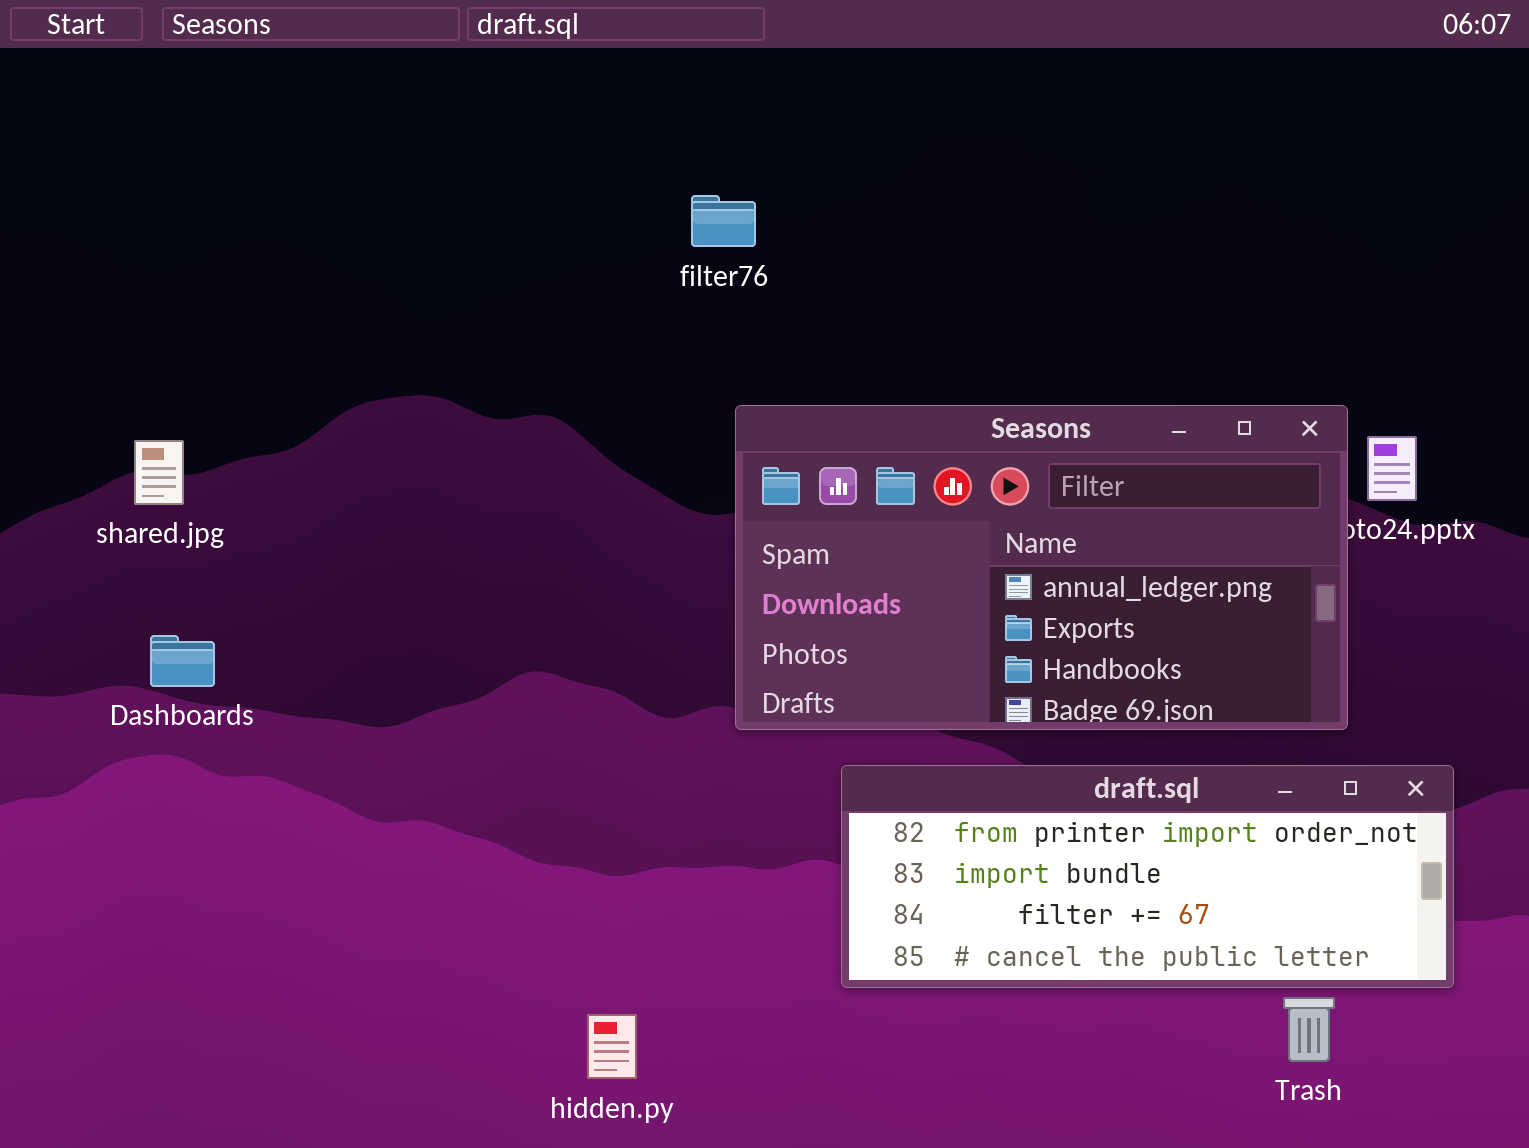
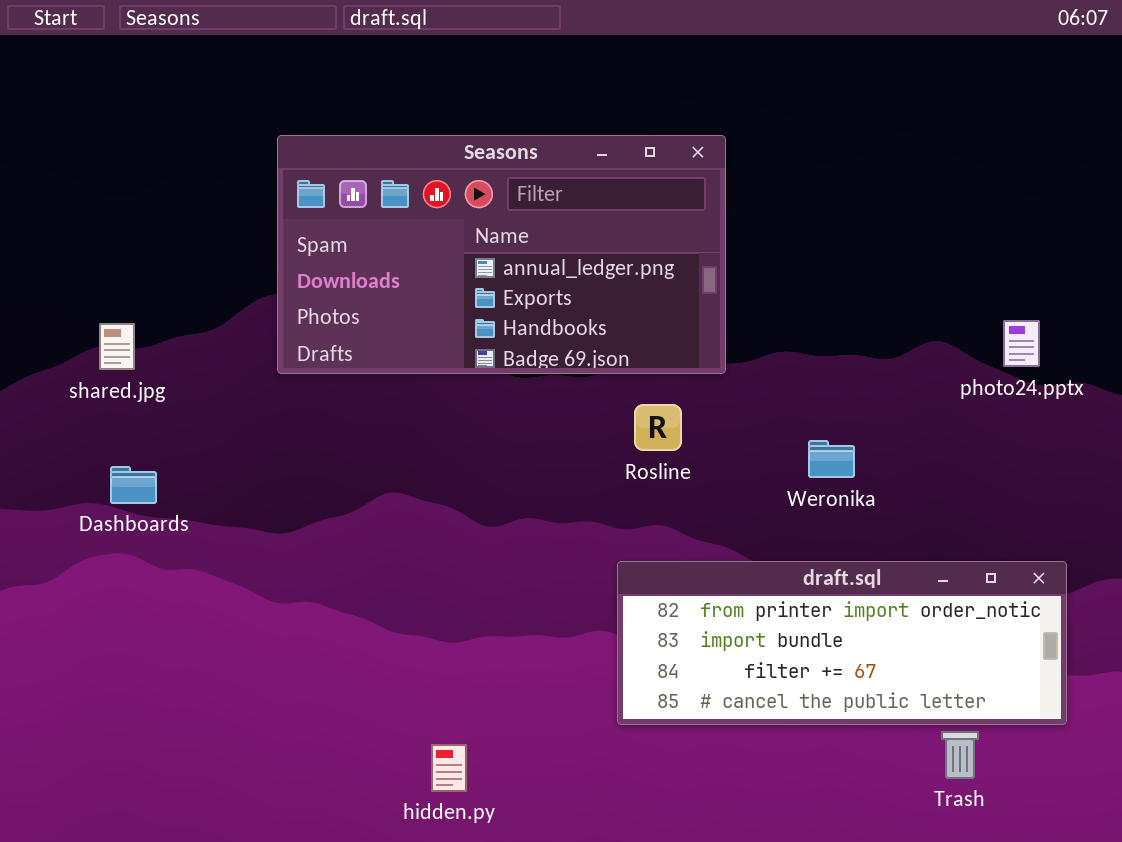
Seasons: [735,405,1348,730] -> [277,135,726,374], moved

